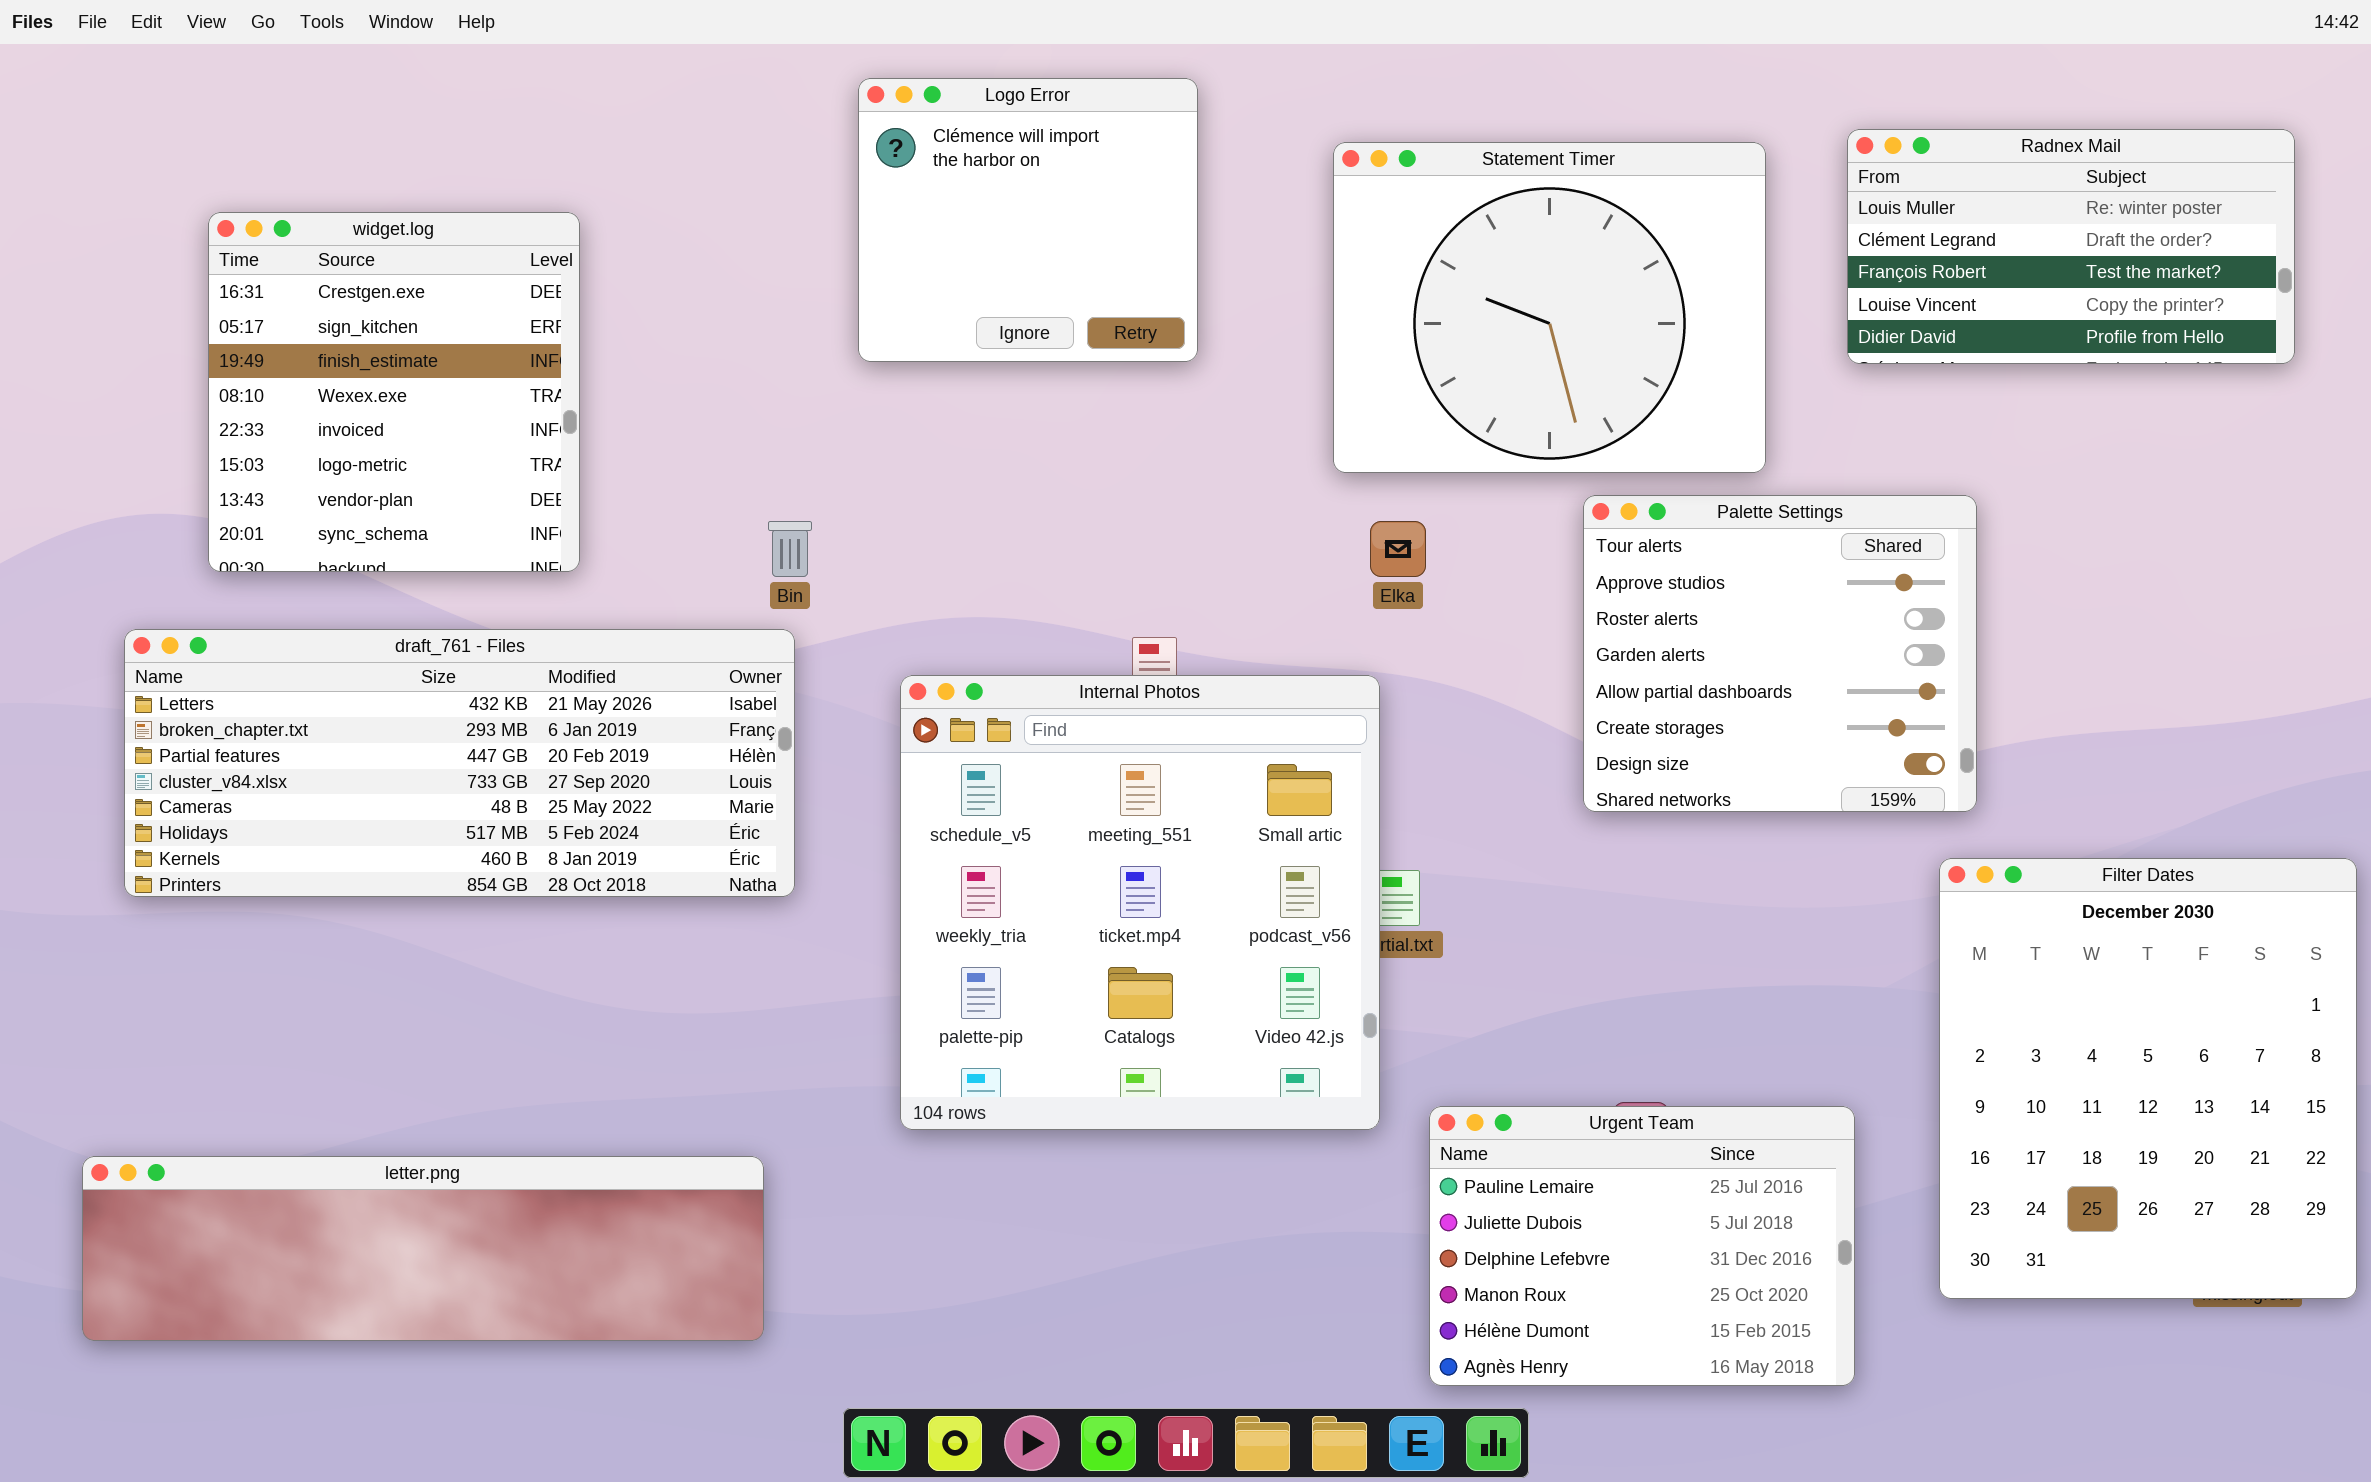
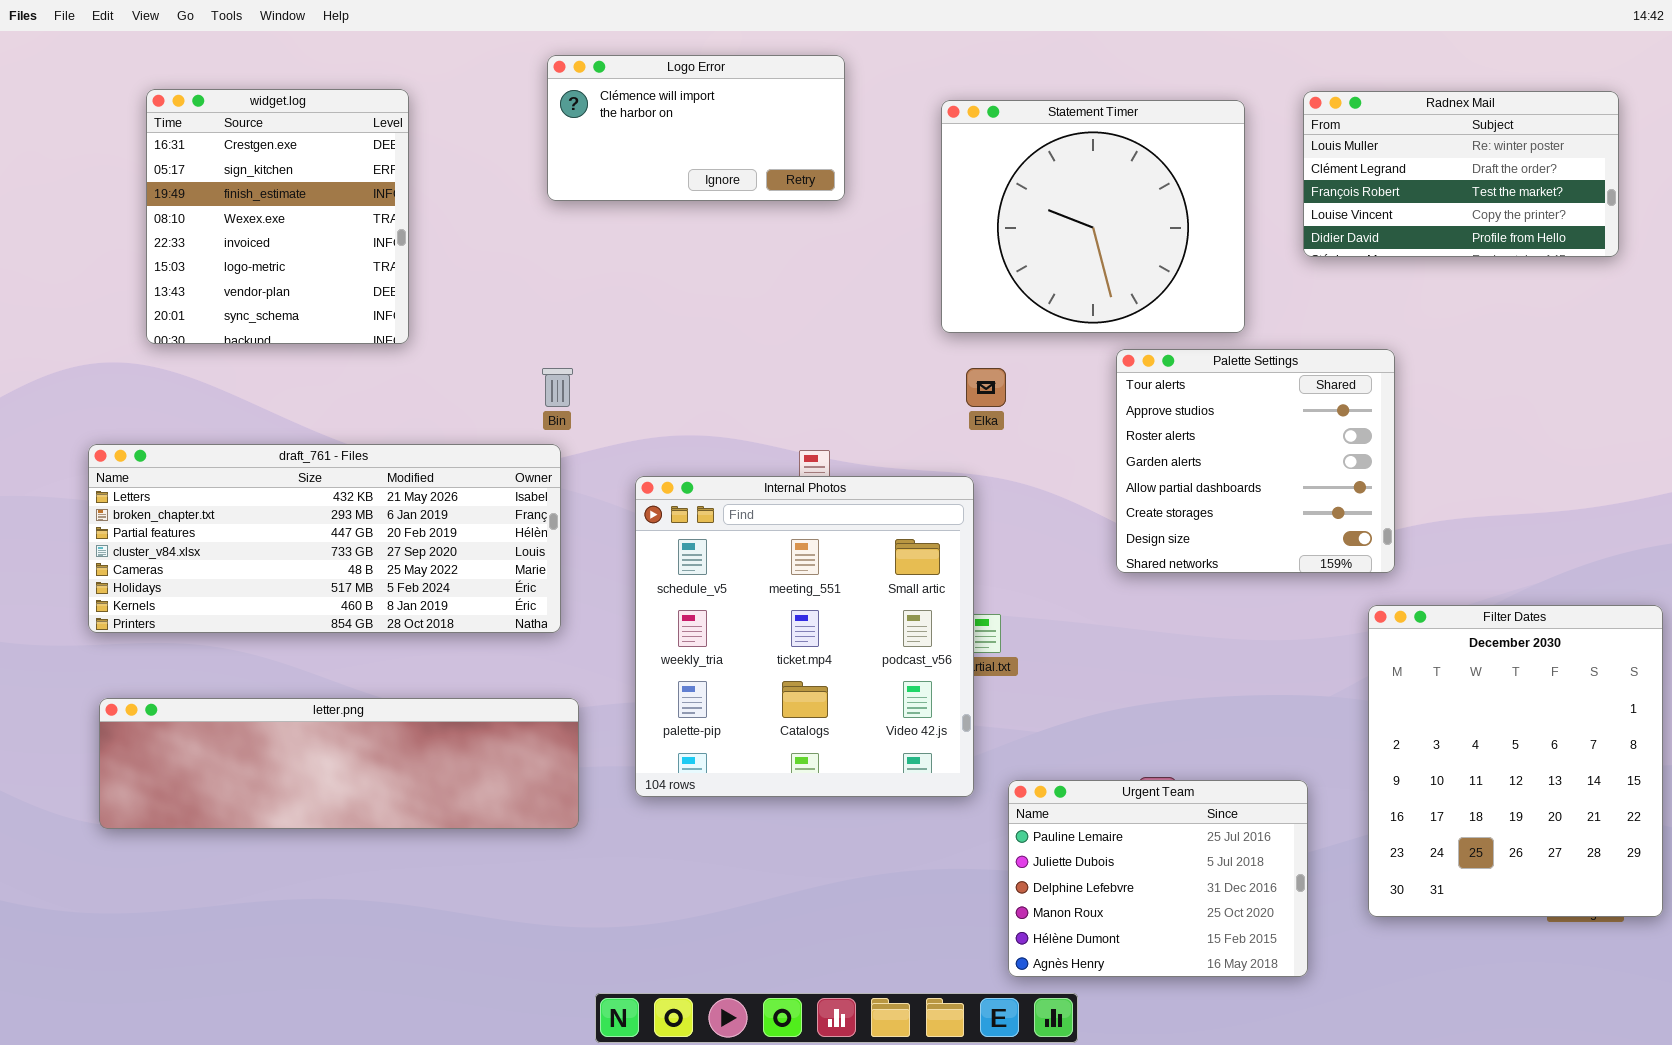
Logo Error: [858,78,1198,362] -> [547,55,845,201], resized
widget.log: [208,212,580,572] -> [146,89,409,344], moved
letter.png: [82,1156,764,1341] -> [99,698,579,829], moved

